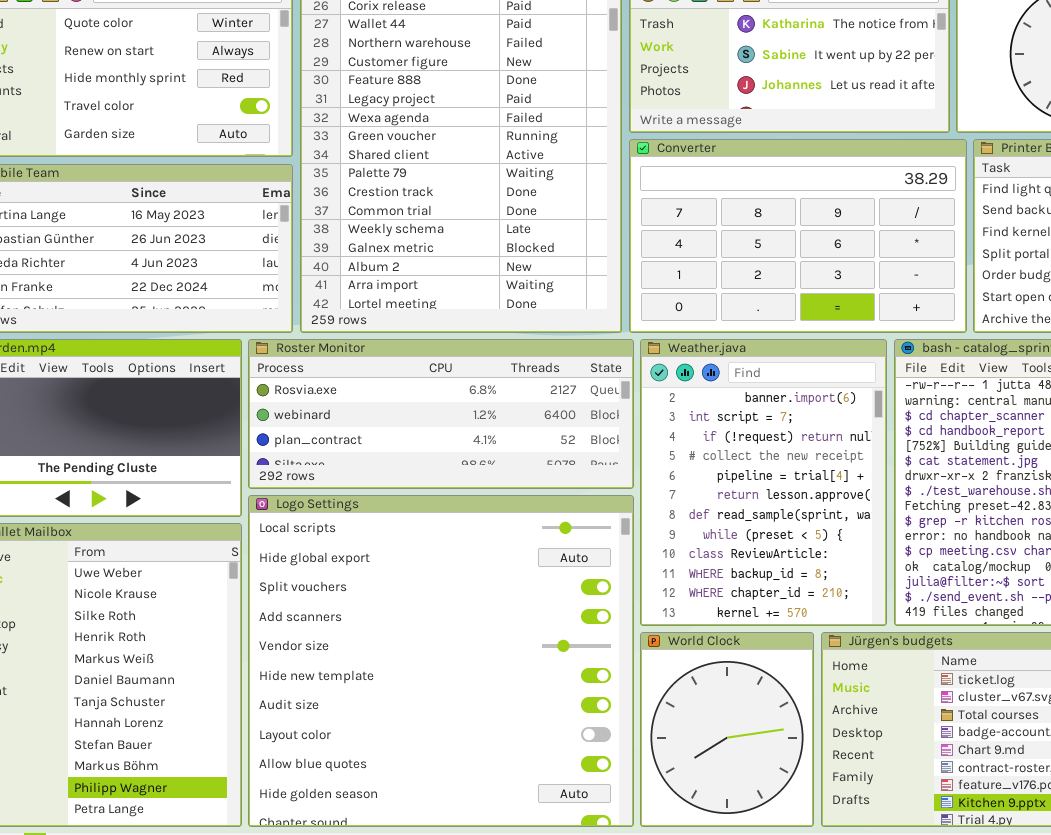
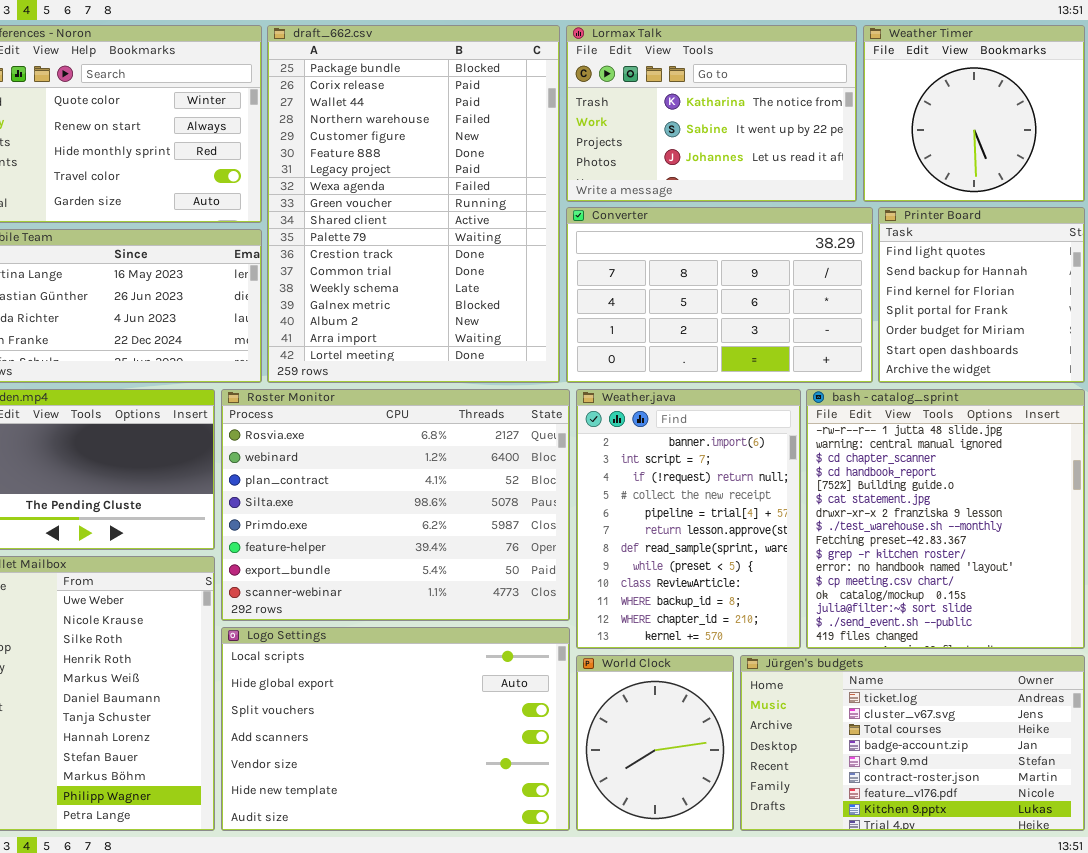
Roster Monitor: [248,339,634,489] -> [221,389,570,621], resized
Logo Settings: [248,495,634,827] -> [221,627,570,831], resized

